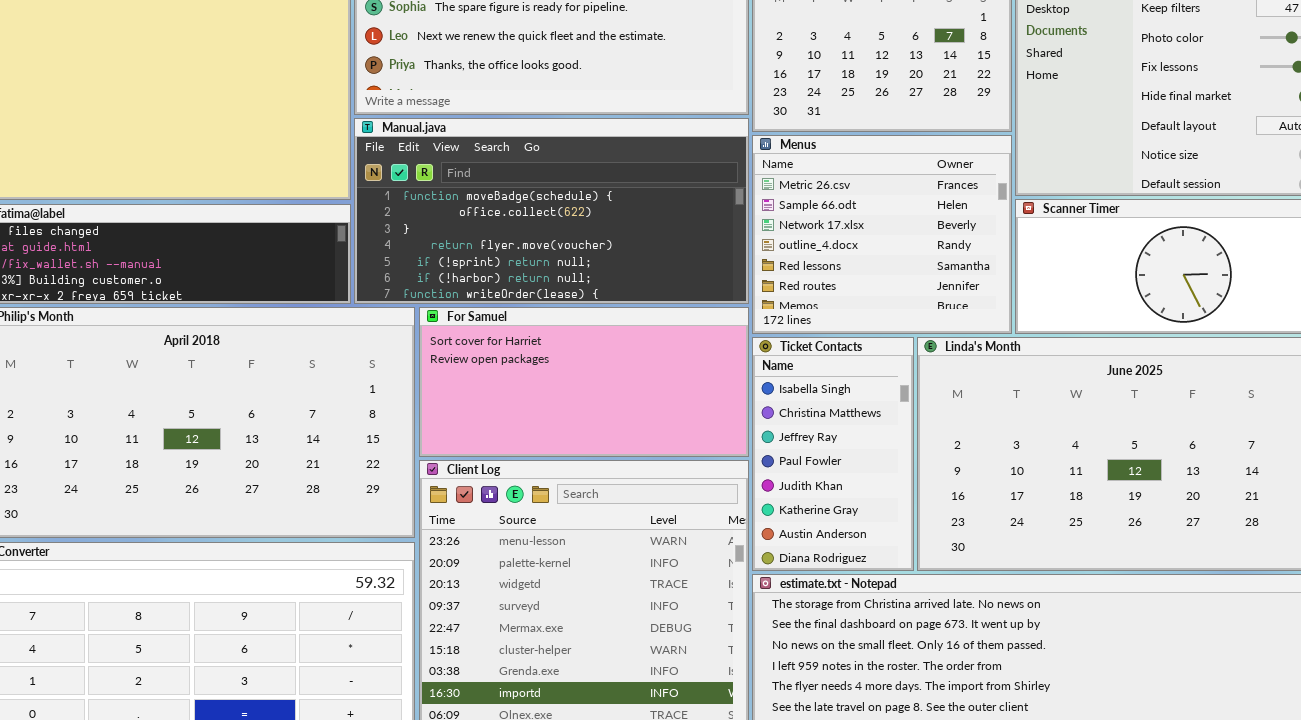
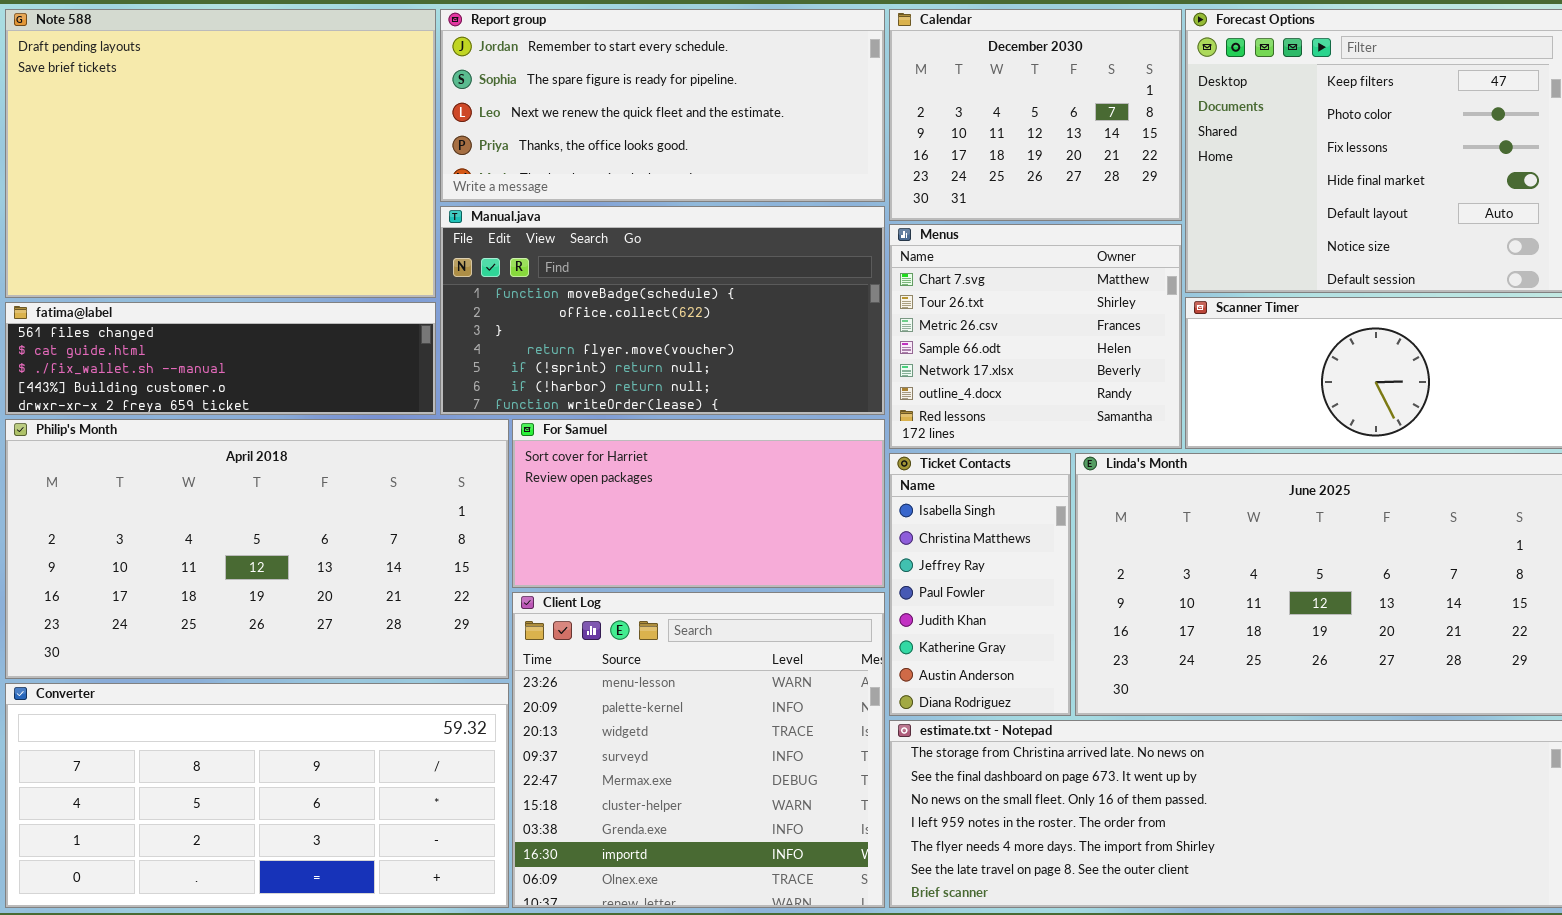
Menus: [752,135,1012,334] -> [889,224,1182,449], scrolled up 2 rows

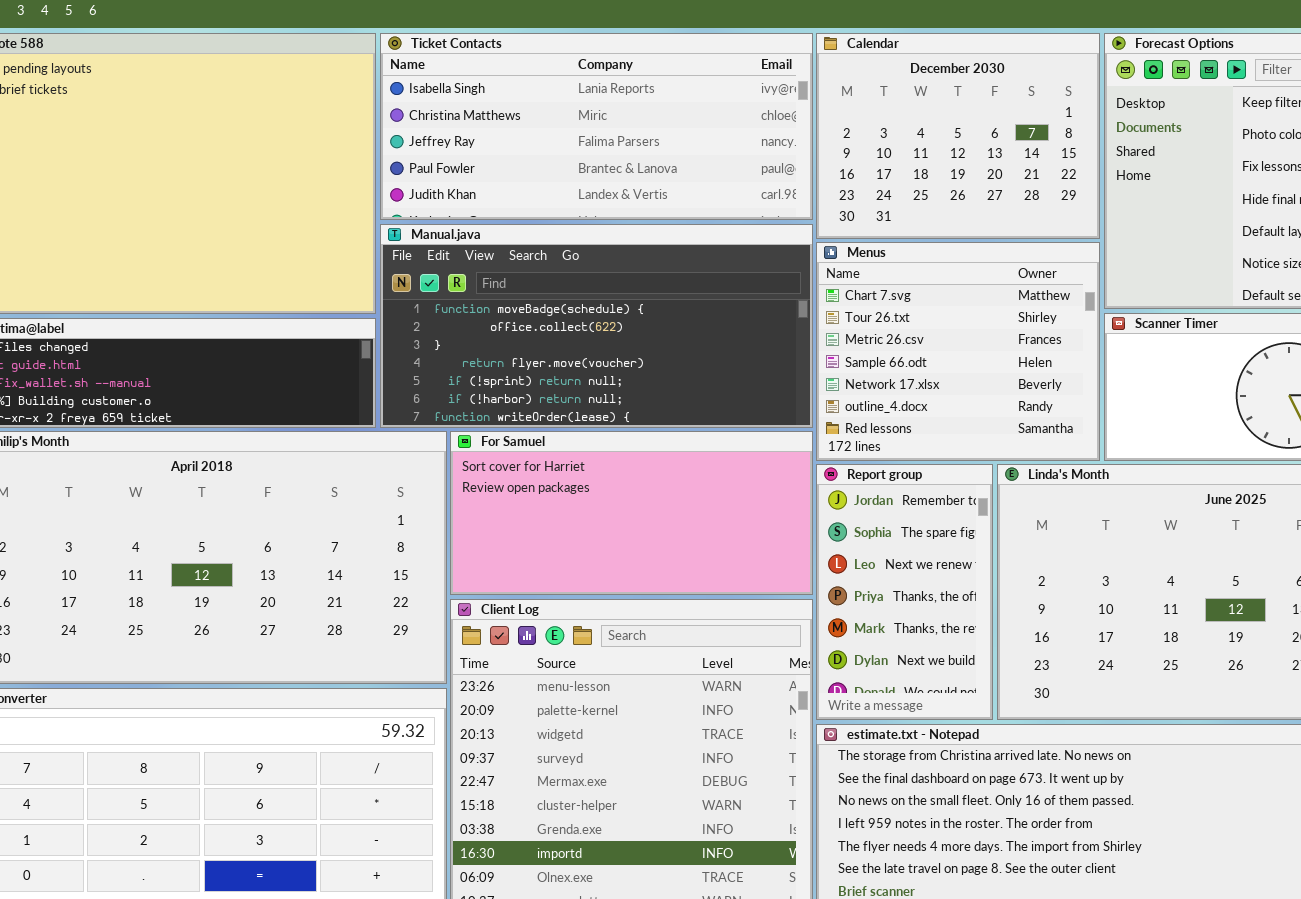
Report group: [440,9,885,202] -> [816,464,993,720], moved, resized
Ticket Contacts: [889,453,1071,716] -> [380,33,813,220], moved, resized

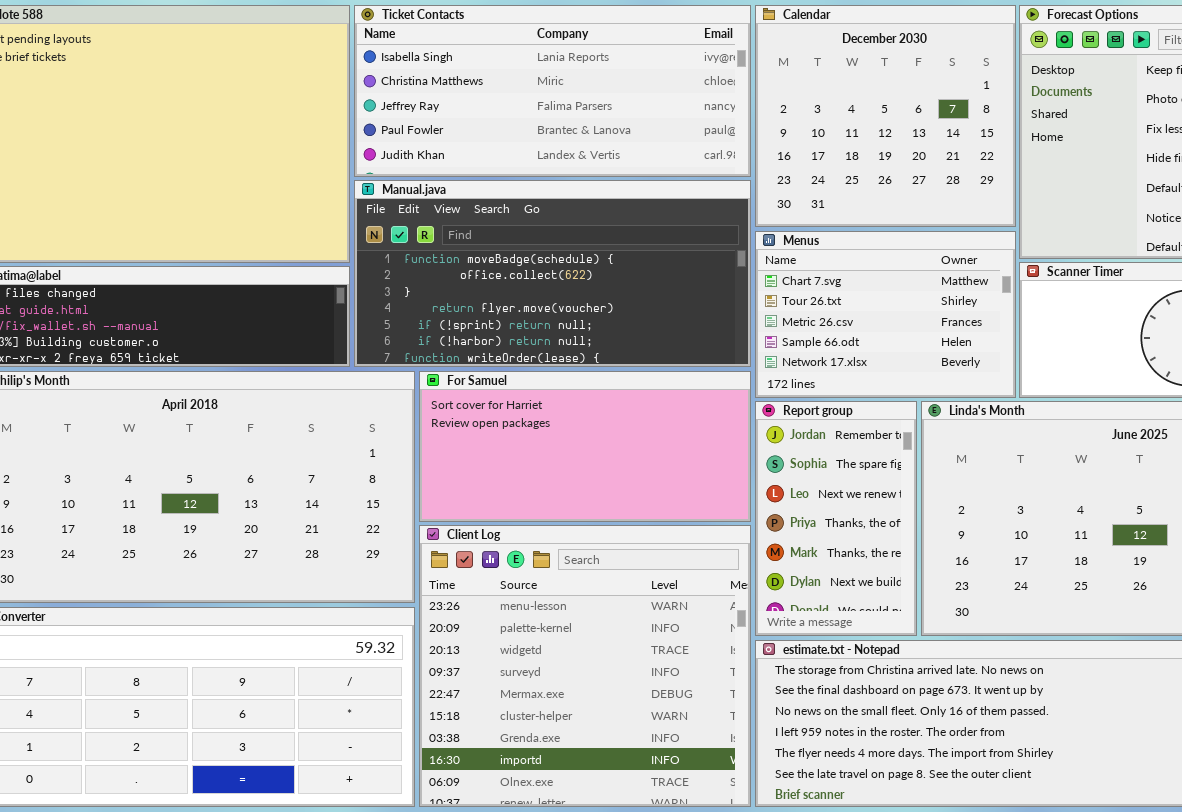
Calendar: [816,33,1100,239] -> [755,5,1016,227], resized
Menus: [816,242,1100,461] -> [755,231,1016,398], resized

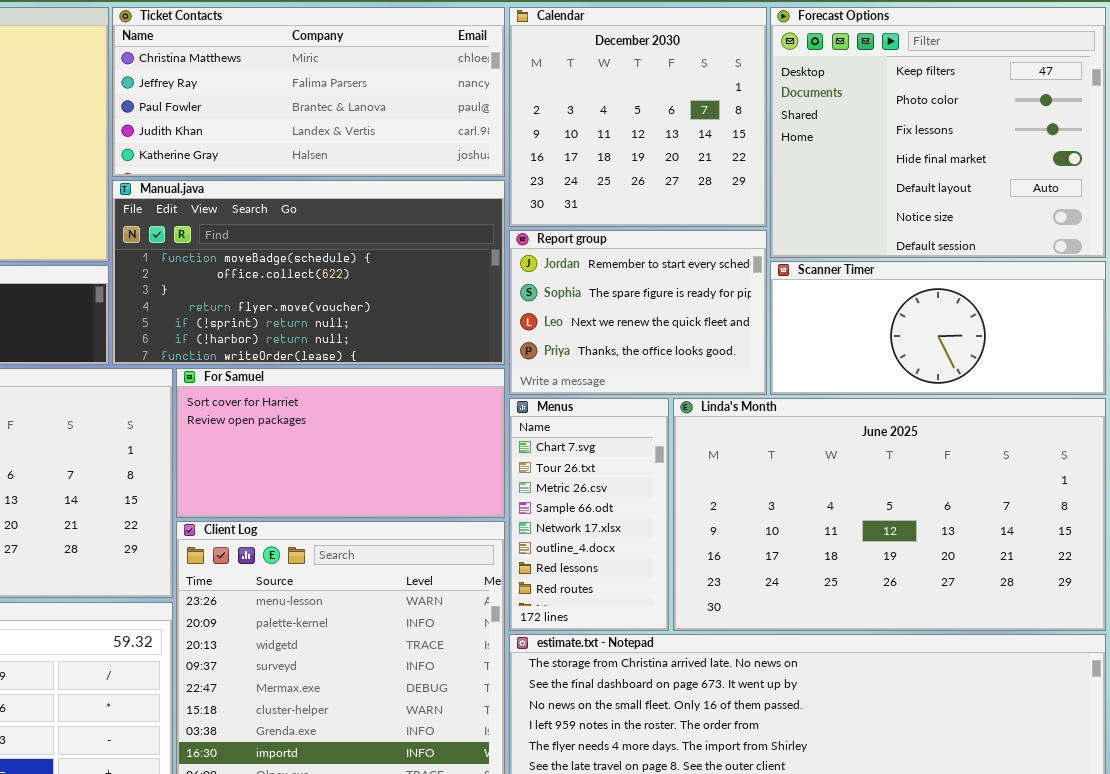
Ticket Contacts: [354,5,751,177] -> [112,7,505,177], scrolled down 1 row
Menus: [755,231,1016,398] -> [509,398,669,631], moved, resized
Report group: [755,401,917,636] -> [509,230,767,395], moved, resized

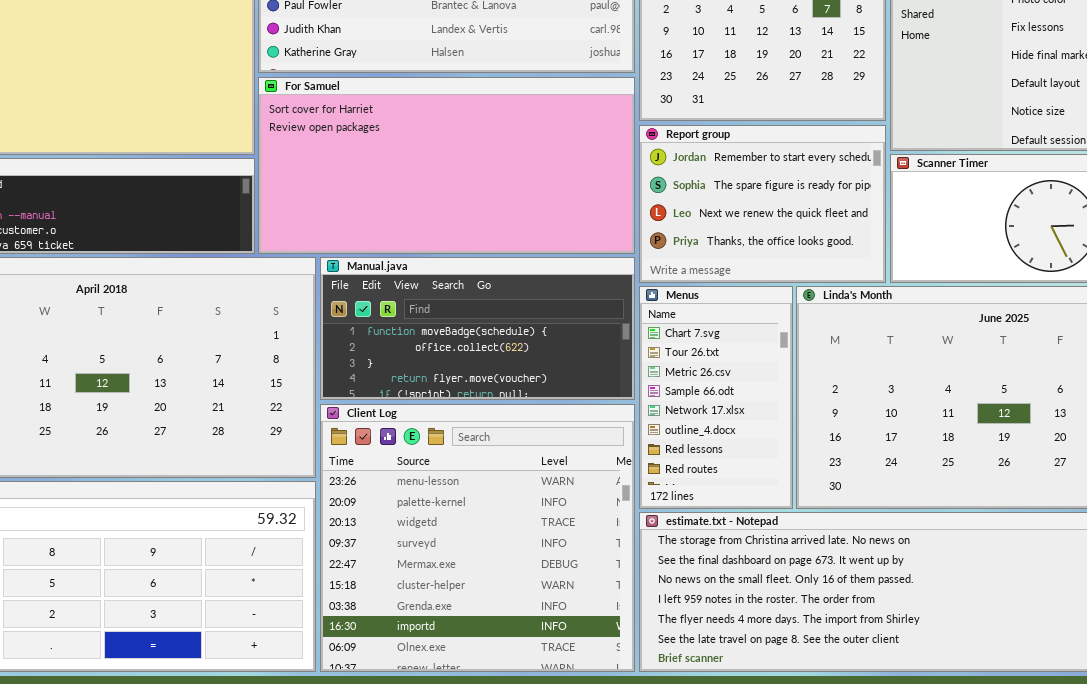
Manual.java: [112,180,505,365] -> [320,257,635,400], moved, resized
For Samuel: [176,368,505,518] -> [258,77,635,254], moved, resized

